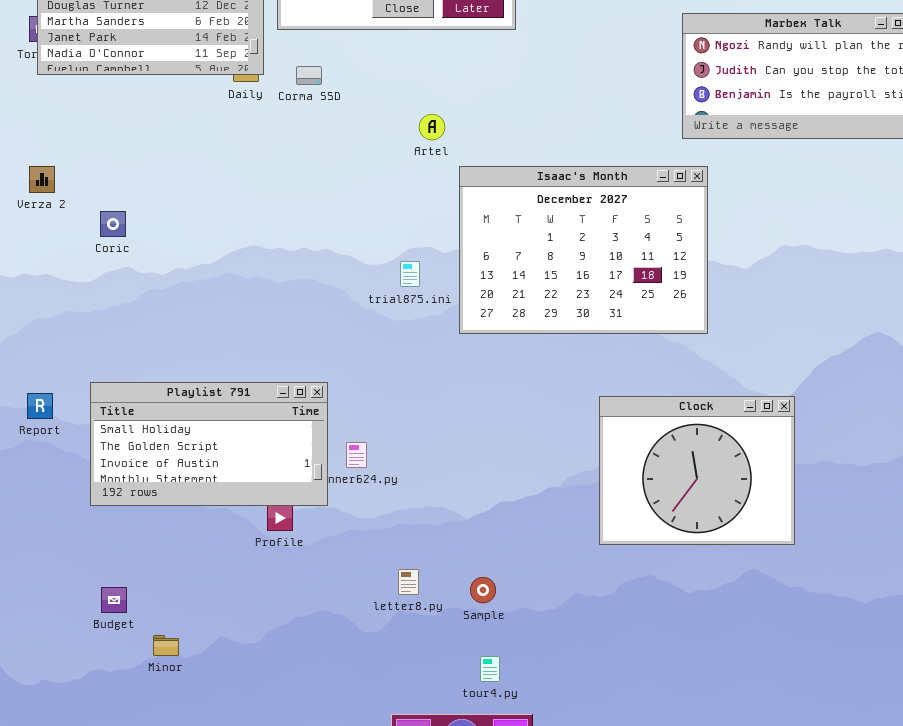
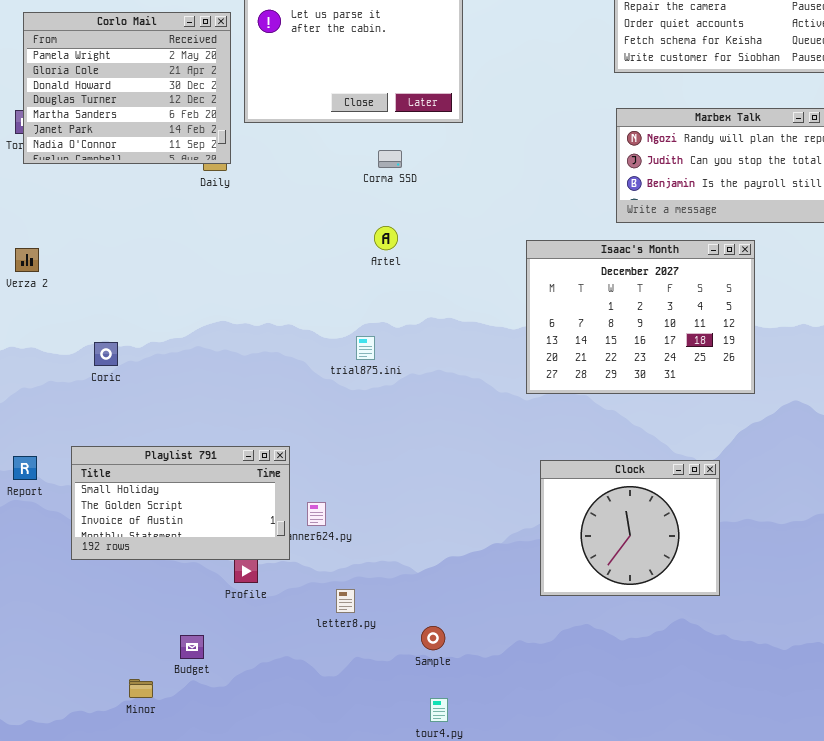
Corma SSD: [296,66,322,85] -> [378,150,402,168], moved
Artel: [419,114,445,140] -> [374,226,398,250], moved
Isaac's Month: [459,166,708,334] -> [526,240,755,394], moved
Coric: [100,211,126,237] -> [94,342,118,366], moved
letter8.py: [398,569,419,595] -> [336,589,355,613], moved
Budget: [101,587,127,613] -> [180,635,204,659], moved

